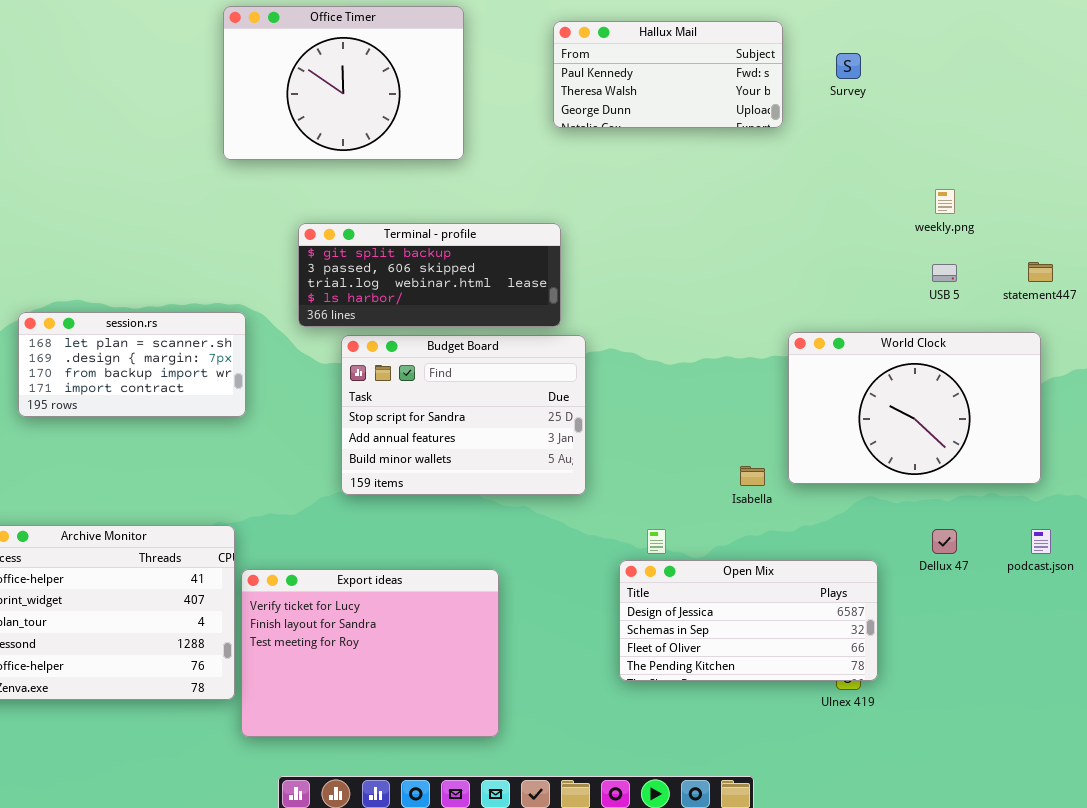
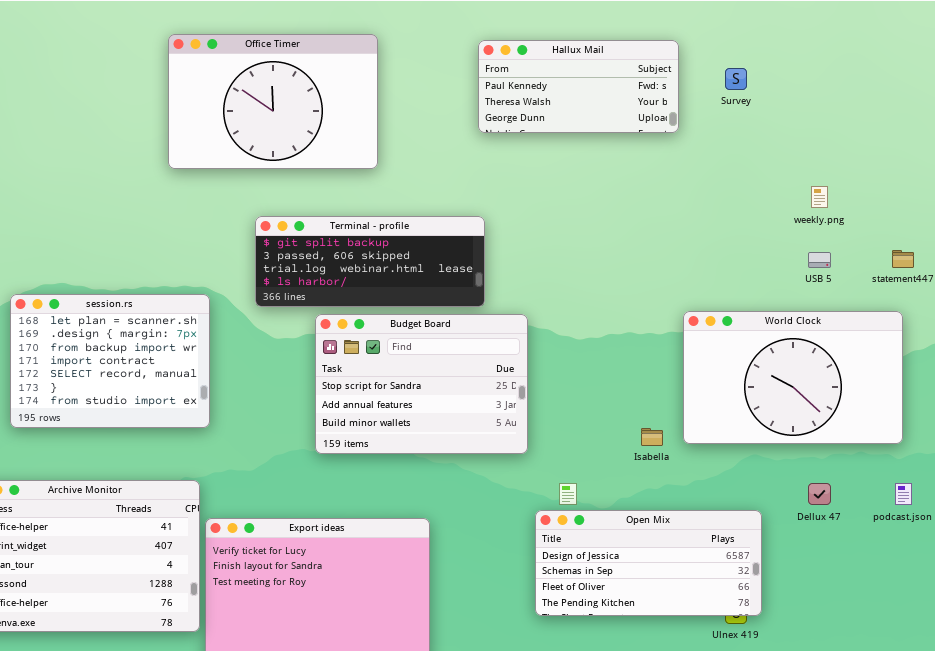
Office Timer: [223,6,464,160] -> [168,34,378,169], moved
session.rs: [18,312,246,417] -> [10,294,210,428], resized
Budget Board: [341,335,586,495] -> [315,314,528,454], moved

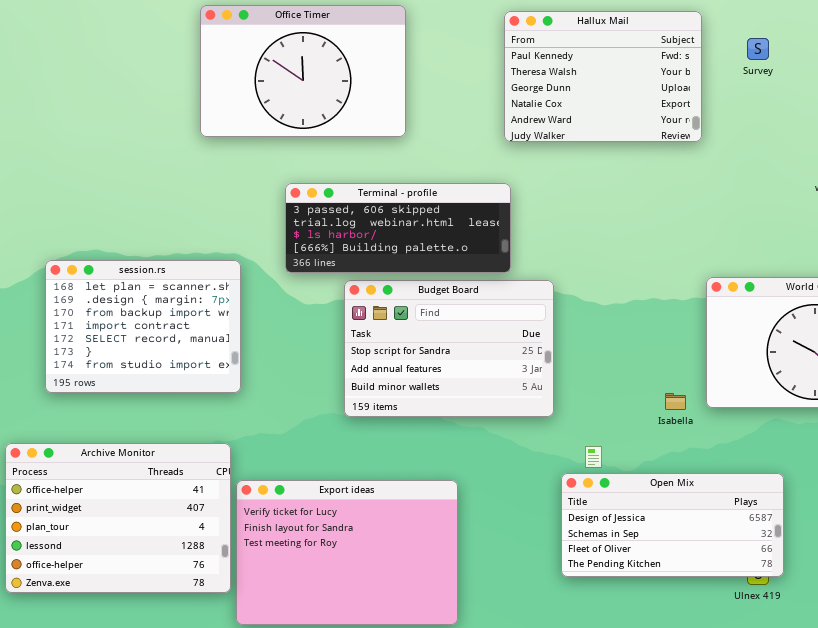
Hallux Mail: [478,40,679,133] -> [504,11,702,142], resized
Terminal - profile: [255,216,485,307] -> [285,183,511,273], scrolled down 1 row

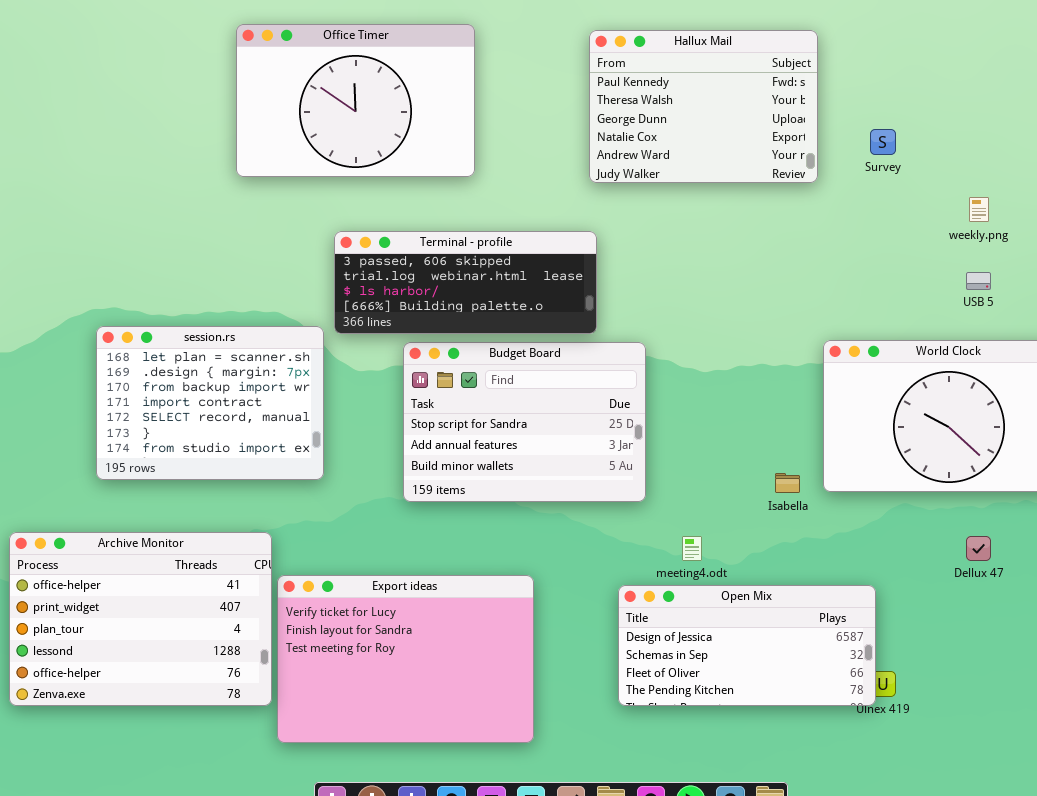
Survey: [747,38,769,60] -> [870,129,896,155], moved
session.rs: [45,260,241,393] -> [96,326,324,480], moved
Open Mix: [561,473,784,577] -> [618,585,876,706], moved

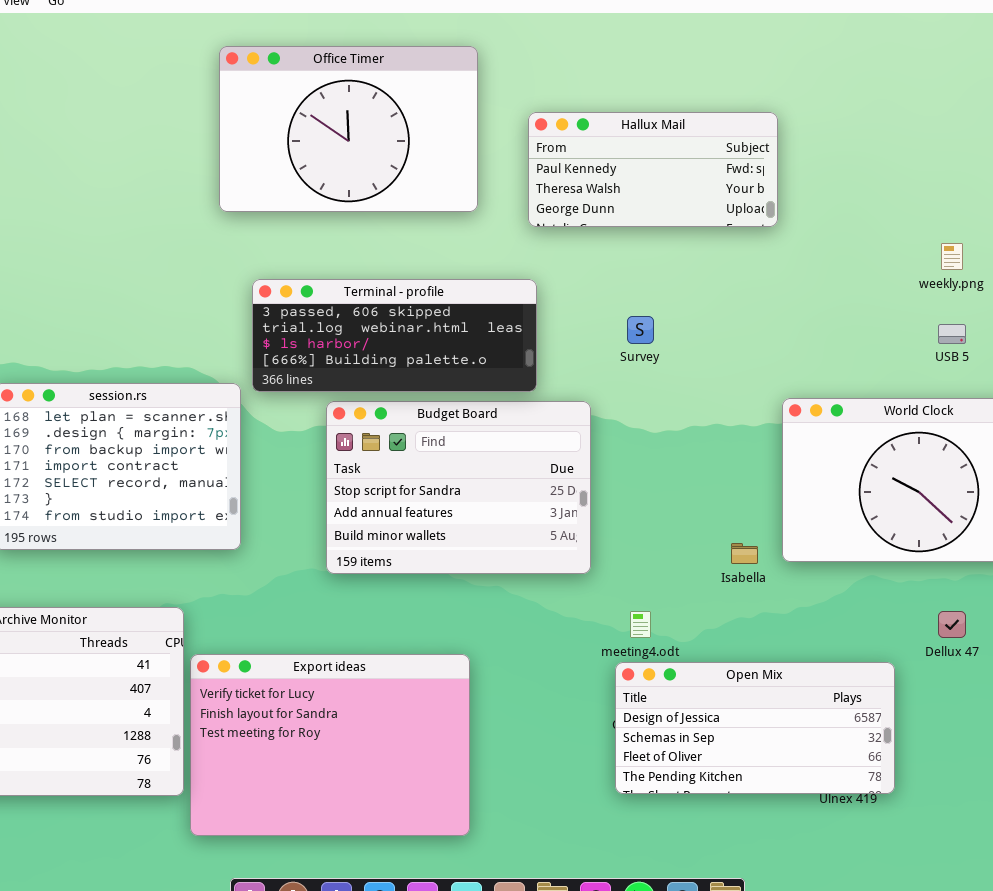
Office Timer: [236,24,475,177] -> [219,46,478,212], moved
Hallux Mail: [589,30,818,183] -> [528,112,778,227], resized
Survey: [870,129,896,155] -> [627,316,654,344], moved
Open Mix: [618,585,876,706] -> [615,662,895,794], moved

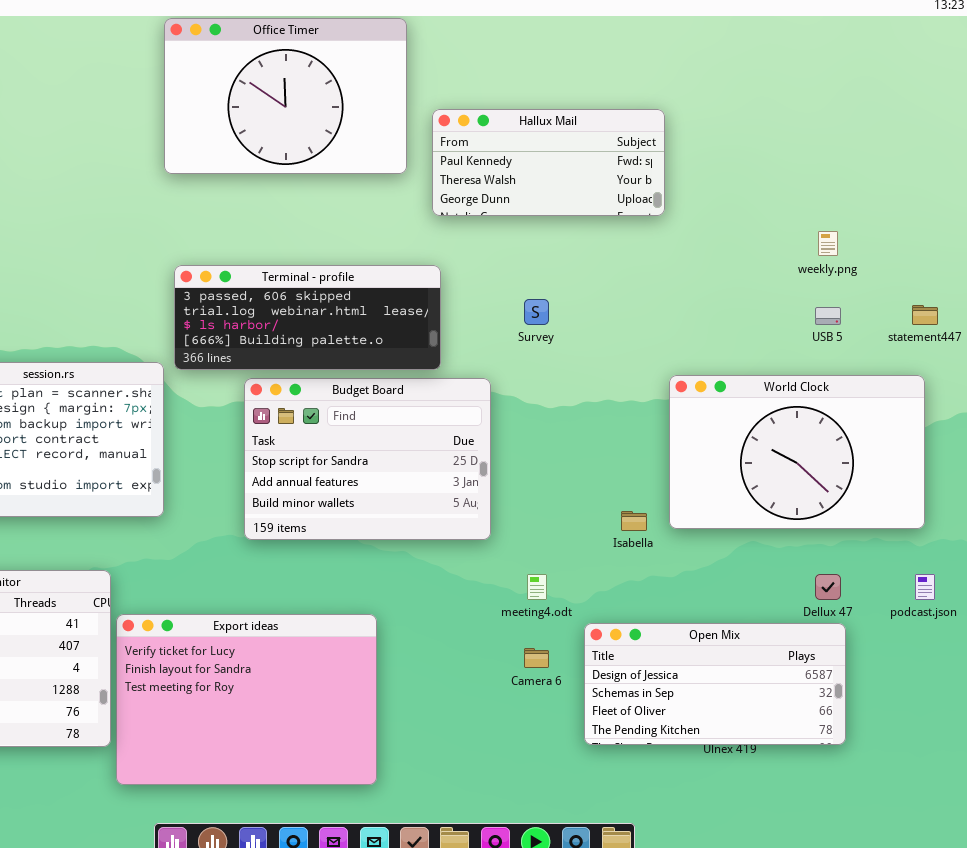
Office Timer: [219,46,478,212] -> [164,18,407,174], moved
Open Mix: [615,662,895,794] -> [584,623,846,745], moved

